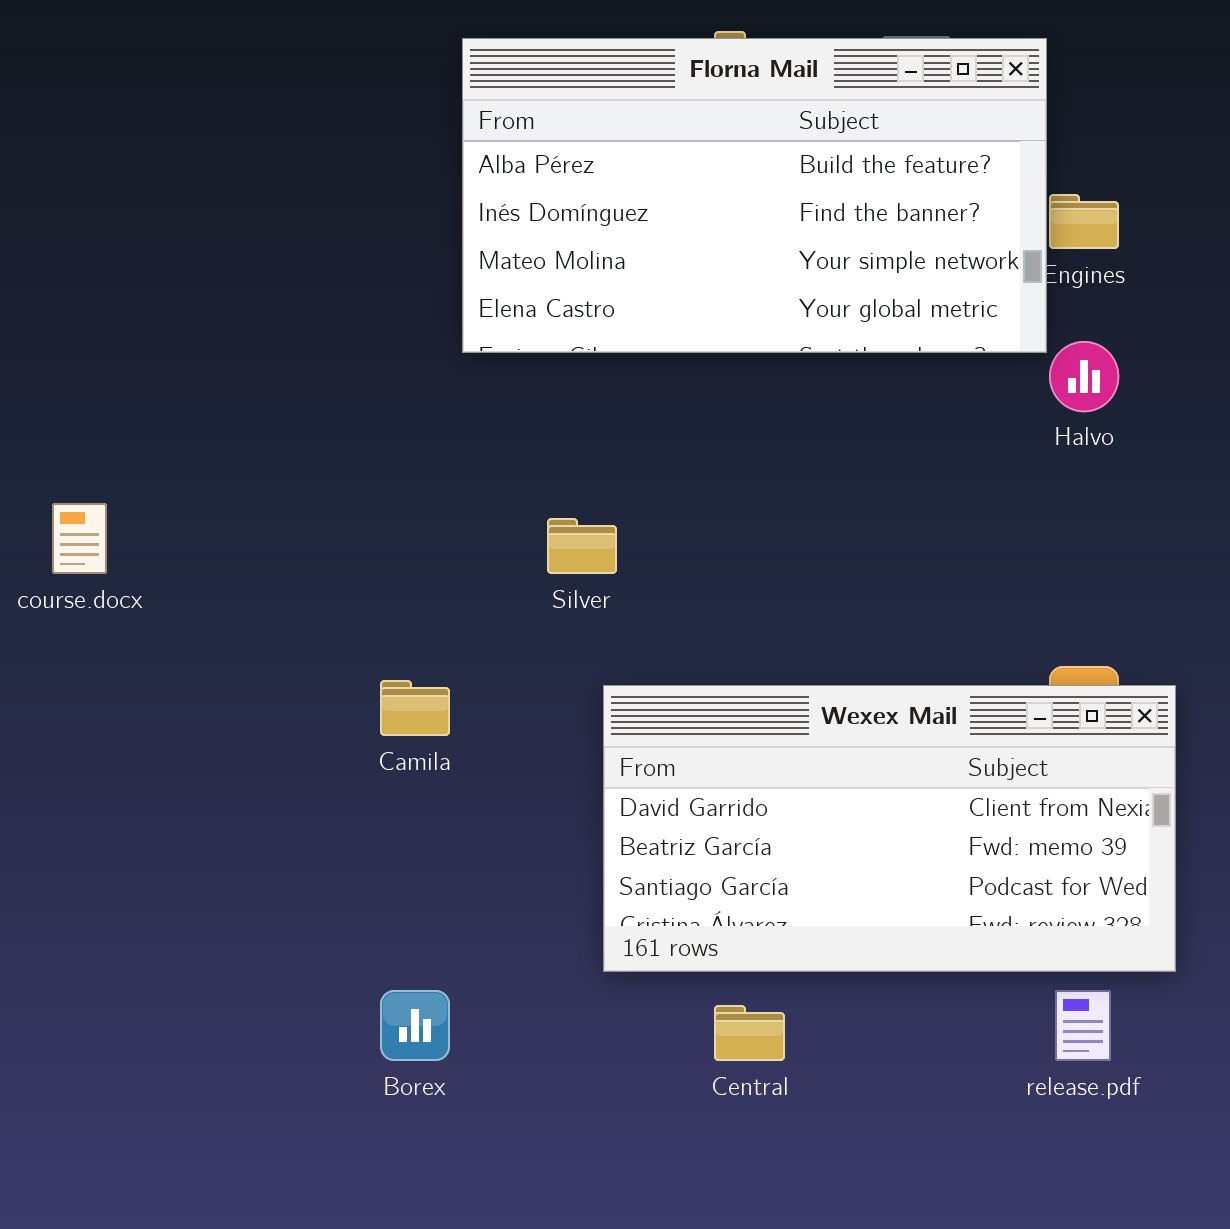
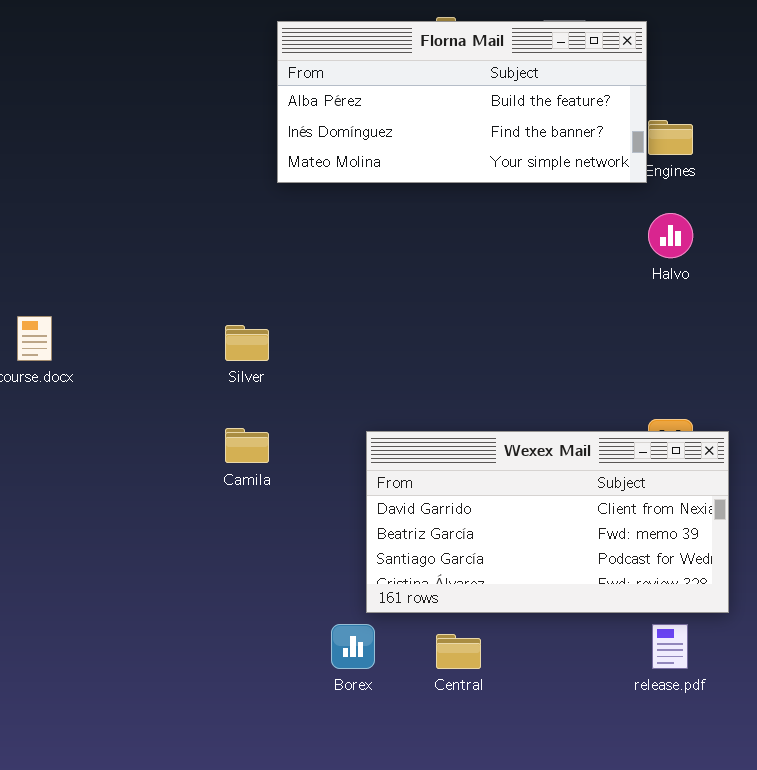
Florna Mail: [462,38,1047,353] -> [277,21,647,183], resized
Silver: [547,518,617,574] -> [225,325,269,361], moved
Borex: [380,990,450,1061] -> [331,624,375,669], moved

